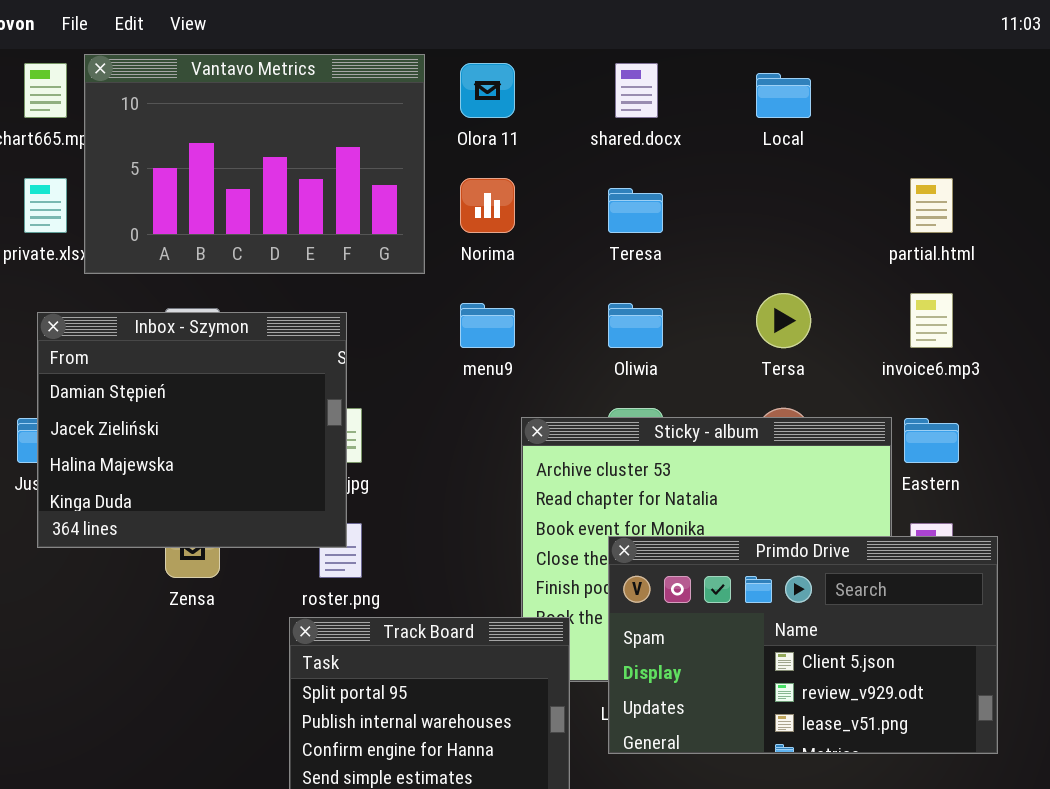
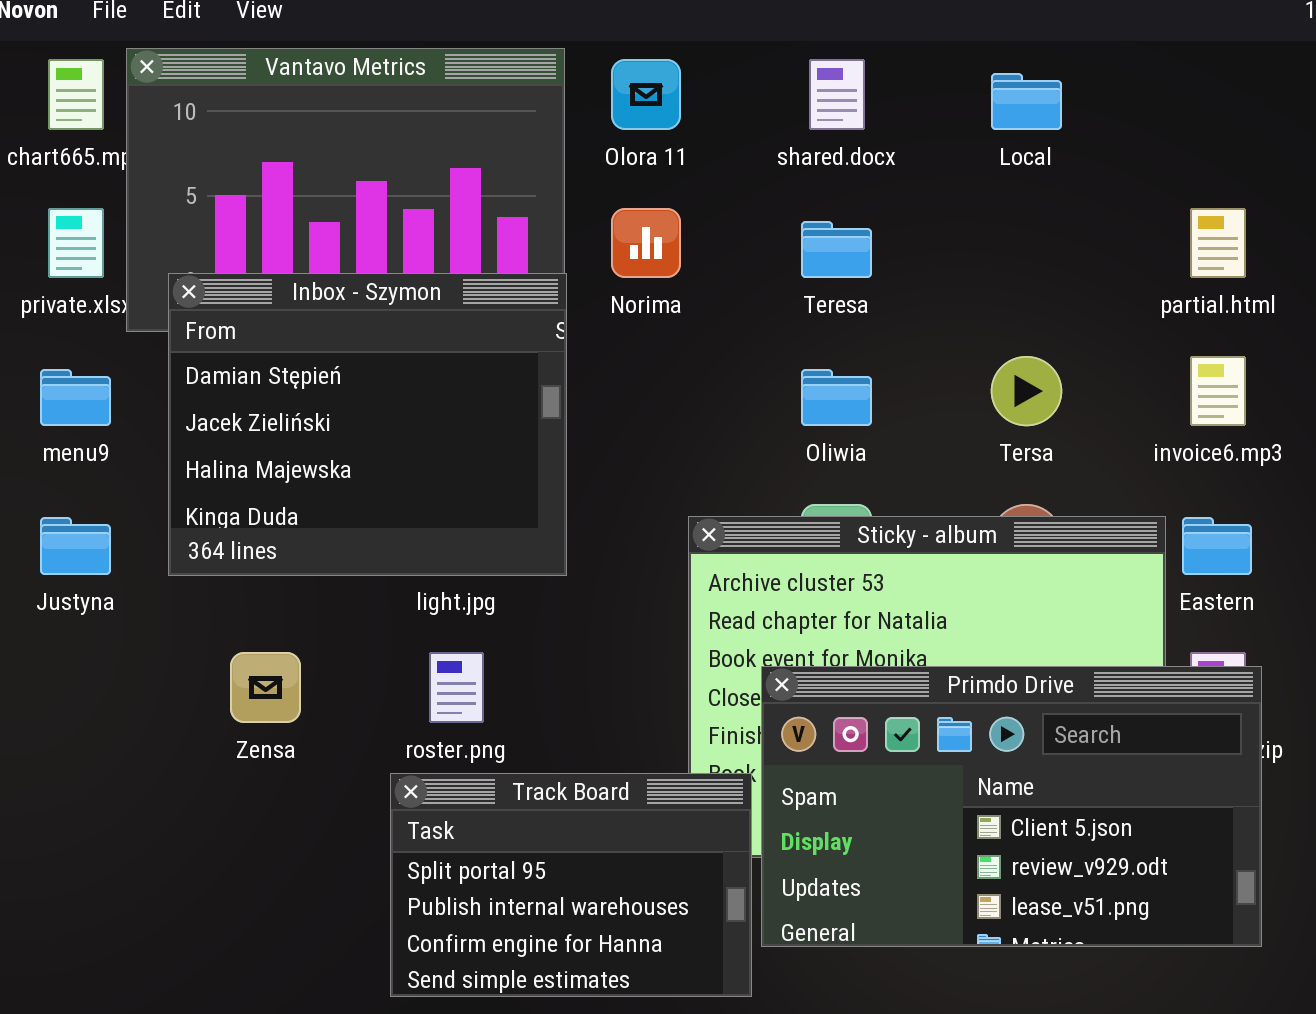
menu9: [460,303,515,348] -> [40,369,111,426], moved
Inbox - Szymon: [37,312,347,548] -> [168,273,567,576], moved
Primdo Drive: [608,536,998,754] -> [761,666,1262,947], moved

